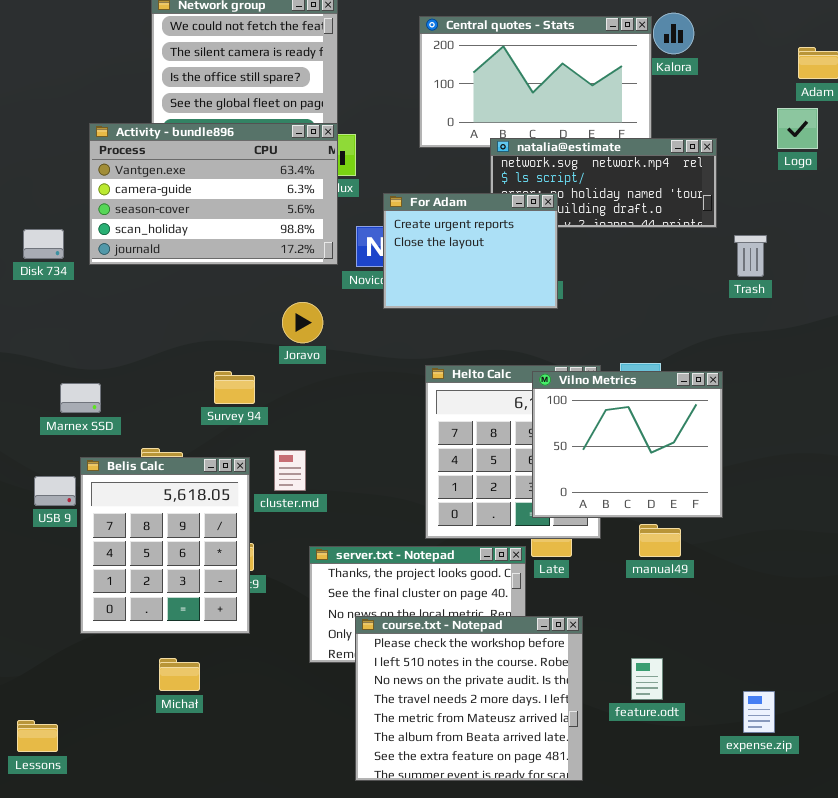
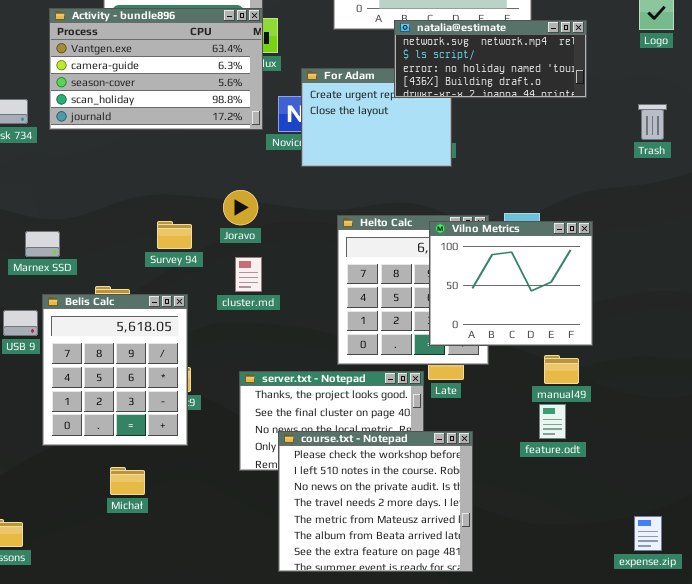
natalia@estimate: [490,138,717,228] -> [394,20,587,98], raised
Trash: [734,235,767,277] -> [638,104,667,140], moved
Joravo: [282,302,323,343] -> [223,190,258,225], moved
cluster.md: [274,450,306,491] -> [235,257,262,292], moved
manual49: [639,524,681,557] -> [544,355,579,384], moved
feature.odt: [631,658,663,700] -> [539,404,566,439], moved
expense.zip: [743,691,775,733] -> [634,516,662,551], moved

